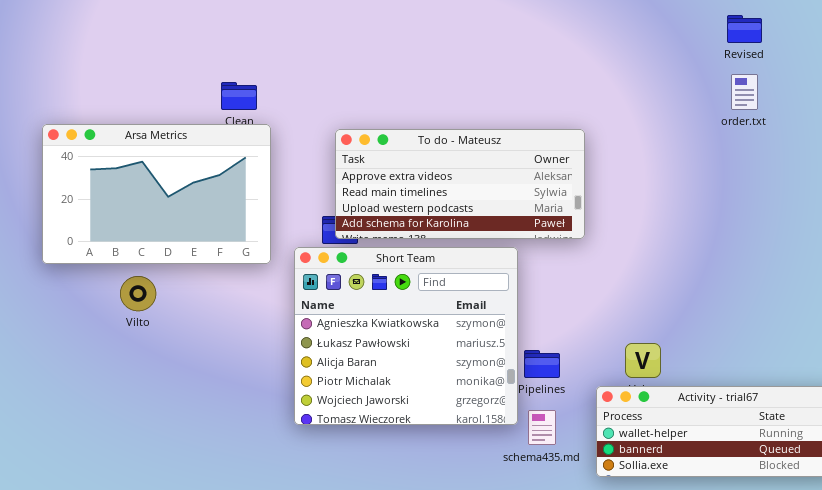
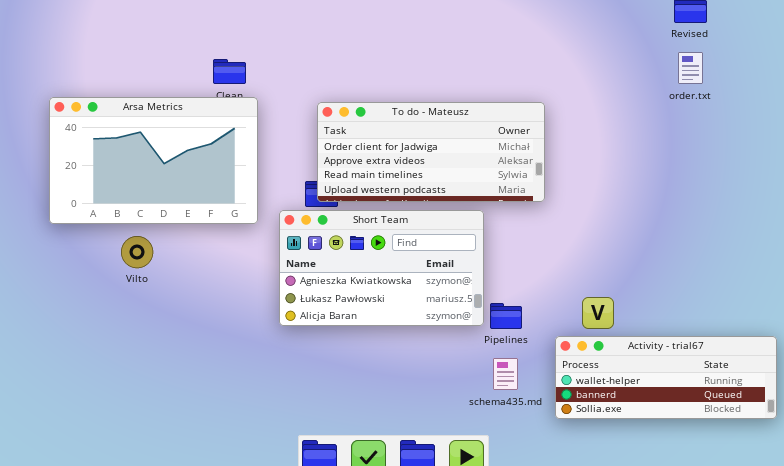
To do - Mateusz: [335,129,585,239] -> [317,102,545,202], scrolled up 1 row
Short Team: [294,247,518,425] -> [279,210,484,326], resized

